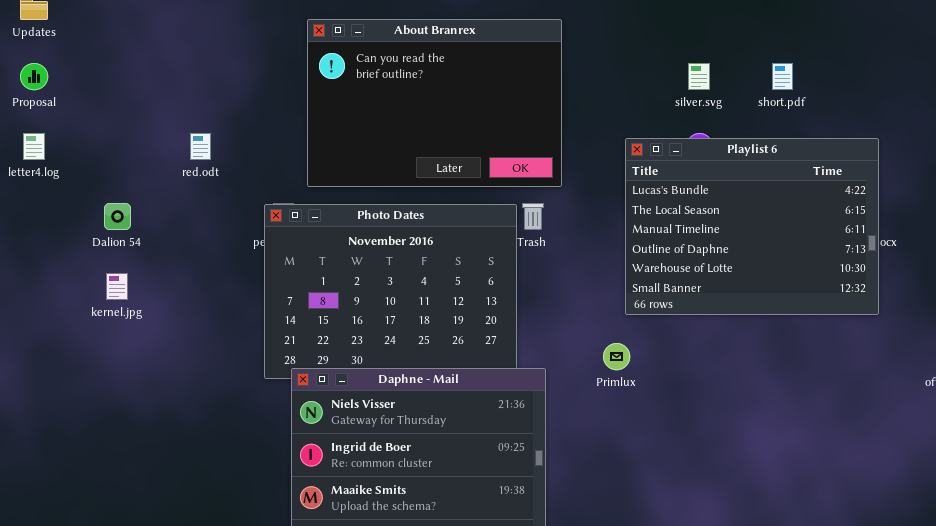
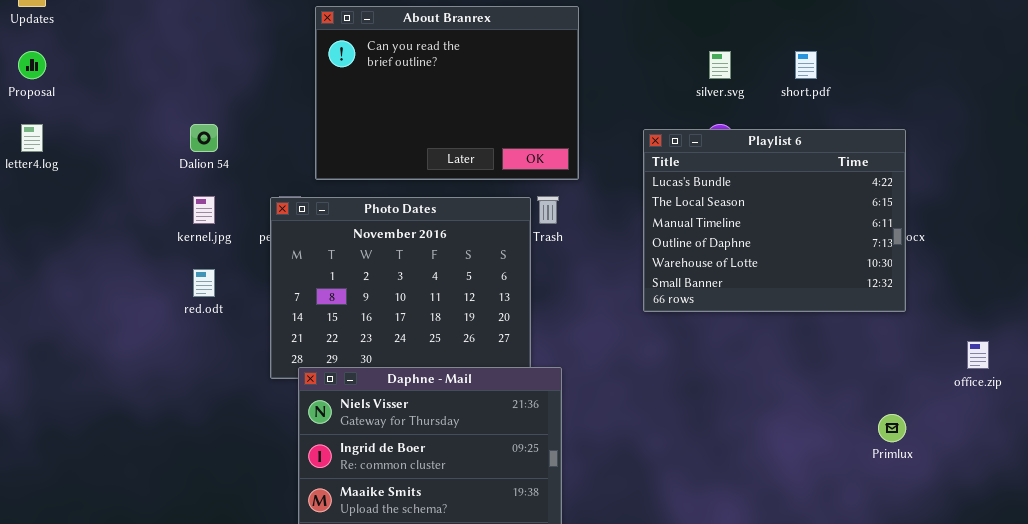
red.odt: [190,133,211,160] -> [193,269,215,297], moved
Dalion 54: [104,203,131,230] -> [190,124,218,152], moved
kernel.jpg: [106,273,128,300] -> [193,196,215,224], moved
Primlux: [603,343,630,370] -> [878,414,906,442], moved

